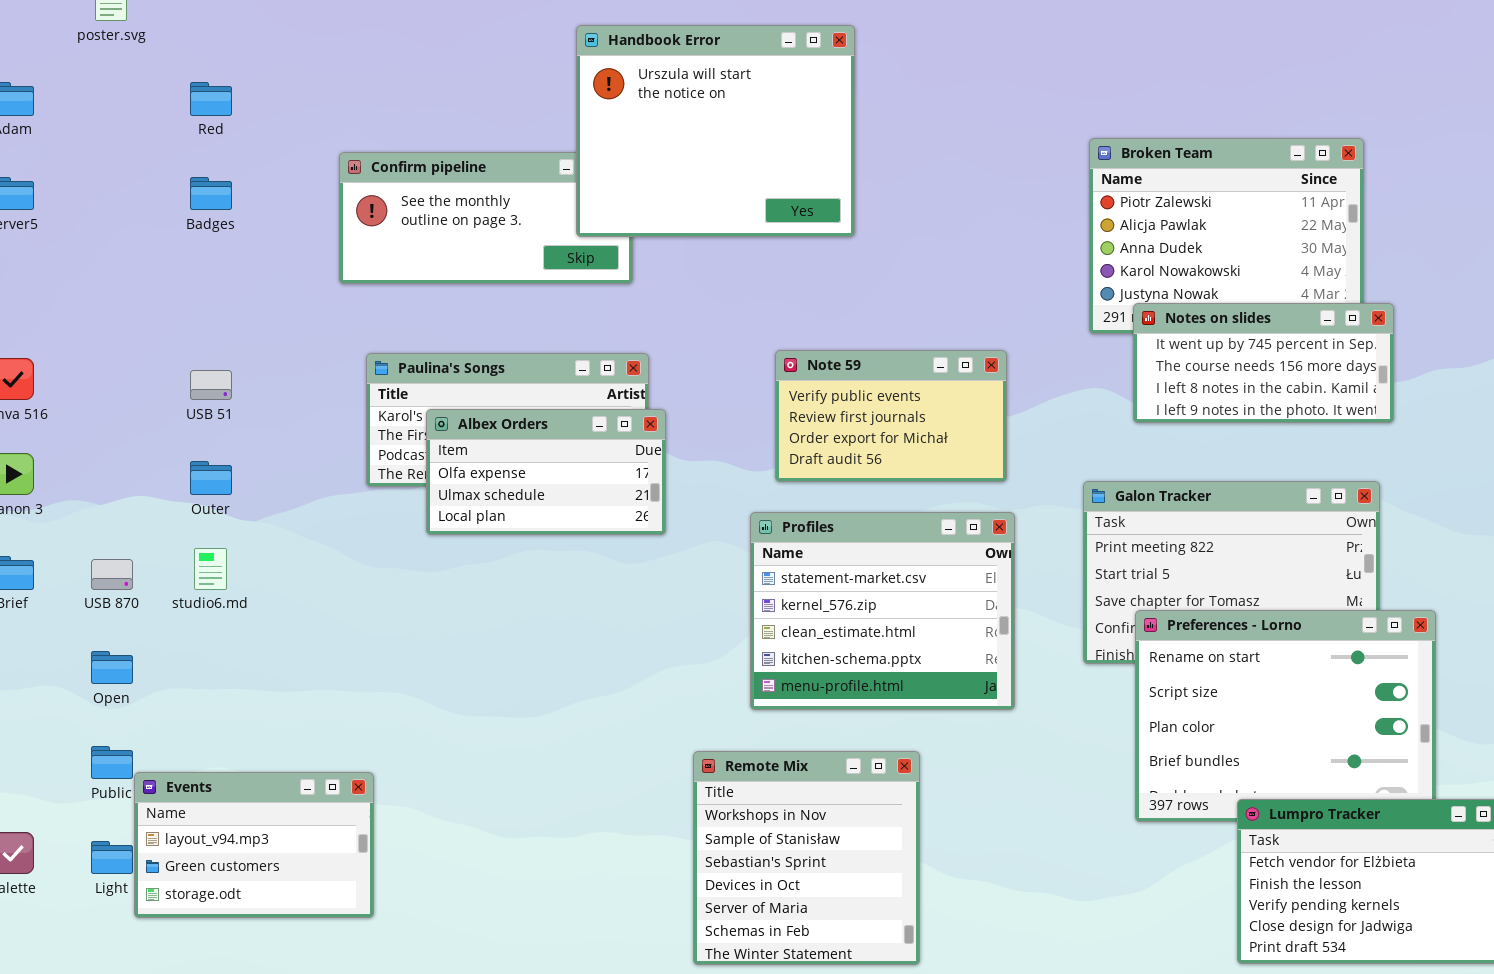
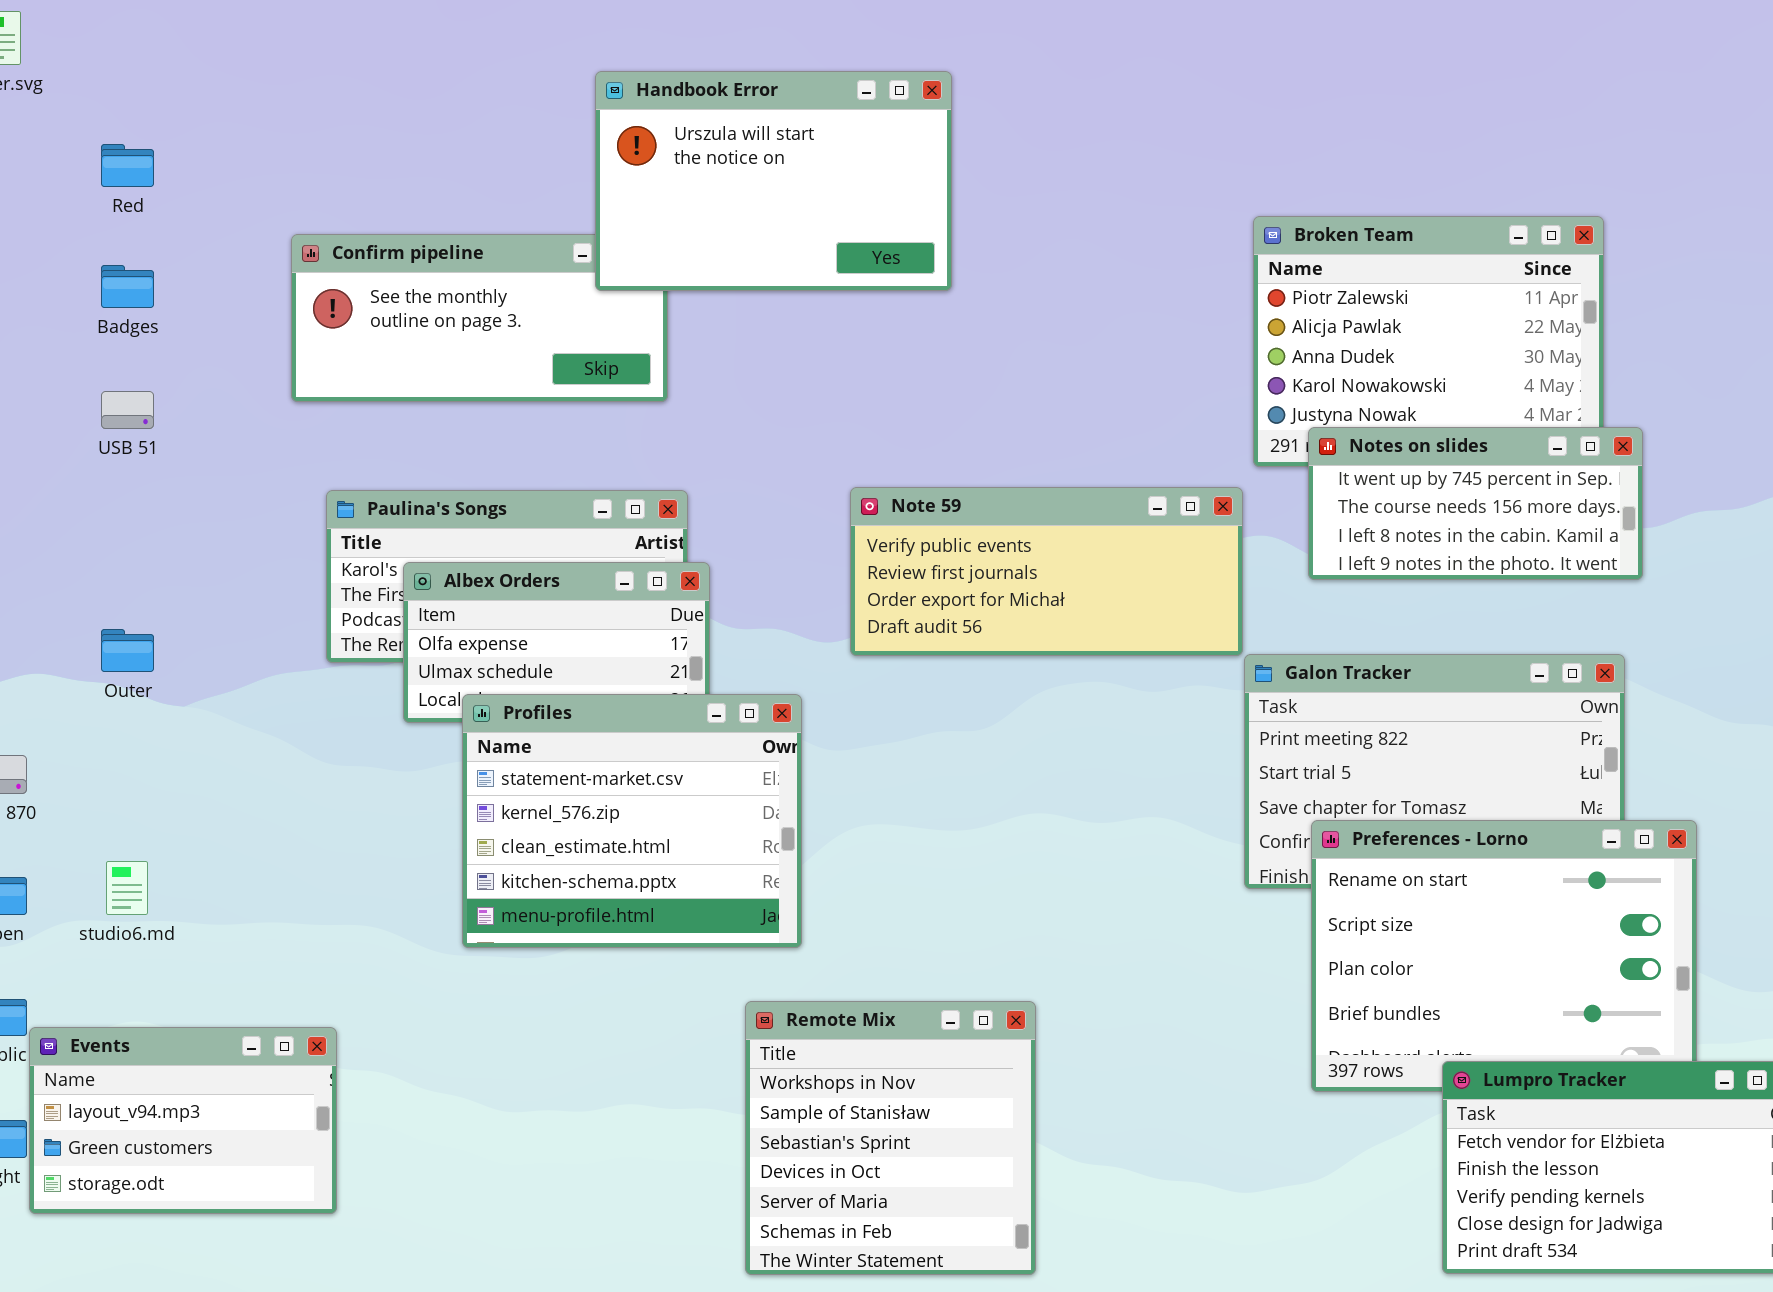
Handbook Error: [576,25,855,237] -> [595,71,952,291], resized
Note 59: [775,350,1007,482] -> [850,487,1243,656], resized
USB 51: [190,370,232,400] -> [101,391,154,429], moved
Profiles: [750,512,1015,710] -> [462,694,802,948], moved
studio6.md: [194,548,227,590] -> [106,861,148,915], moved

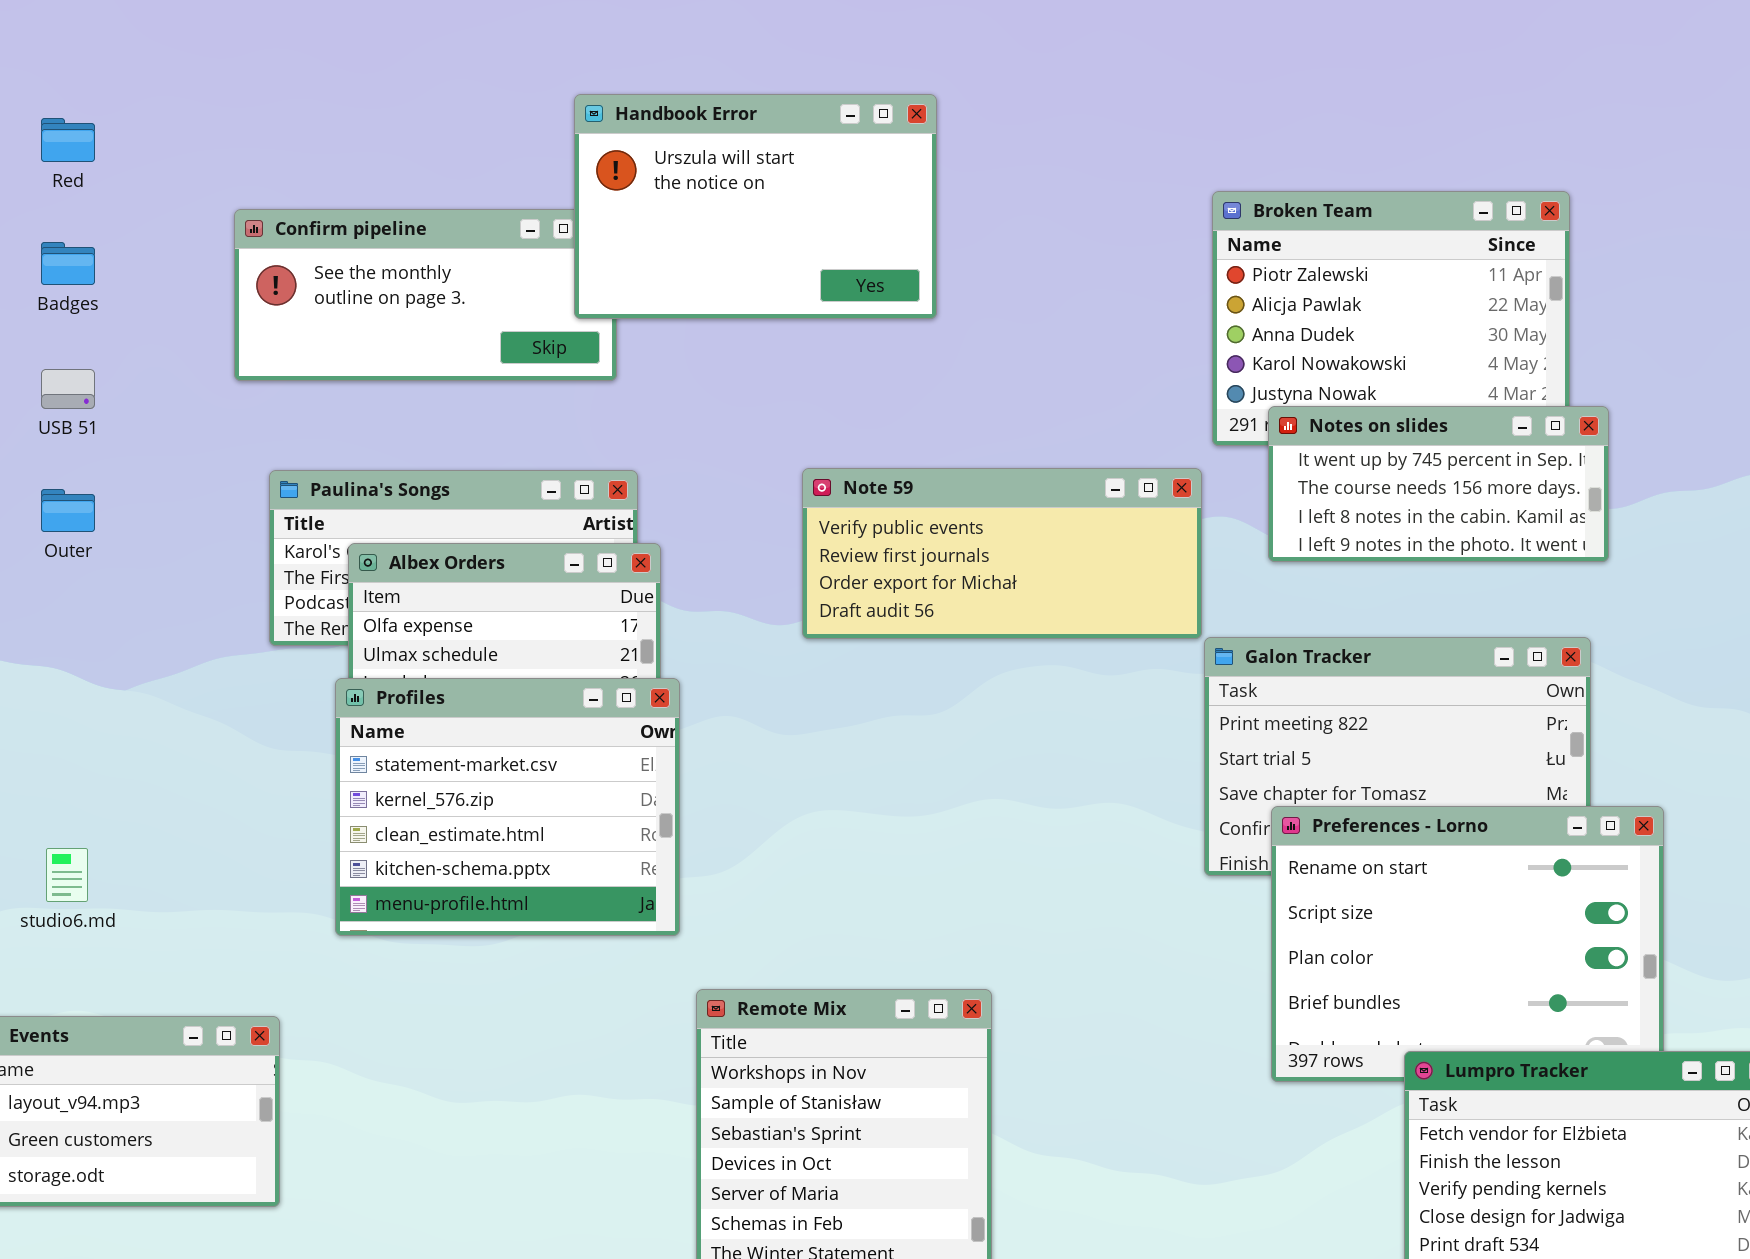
Handbook Error: [595,71,952,291] -> [574,94,937,319], moved
Outer: [101,629,154,672] -> [41,489,95,532], moved
Profiles: [462,694,802,948] -> [335,678,680,936], moved

